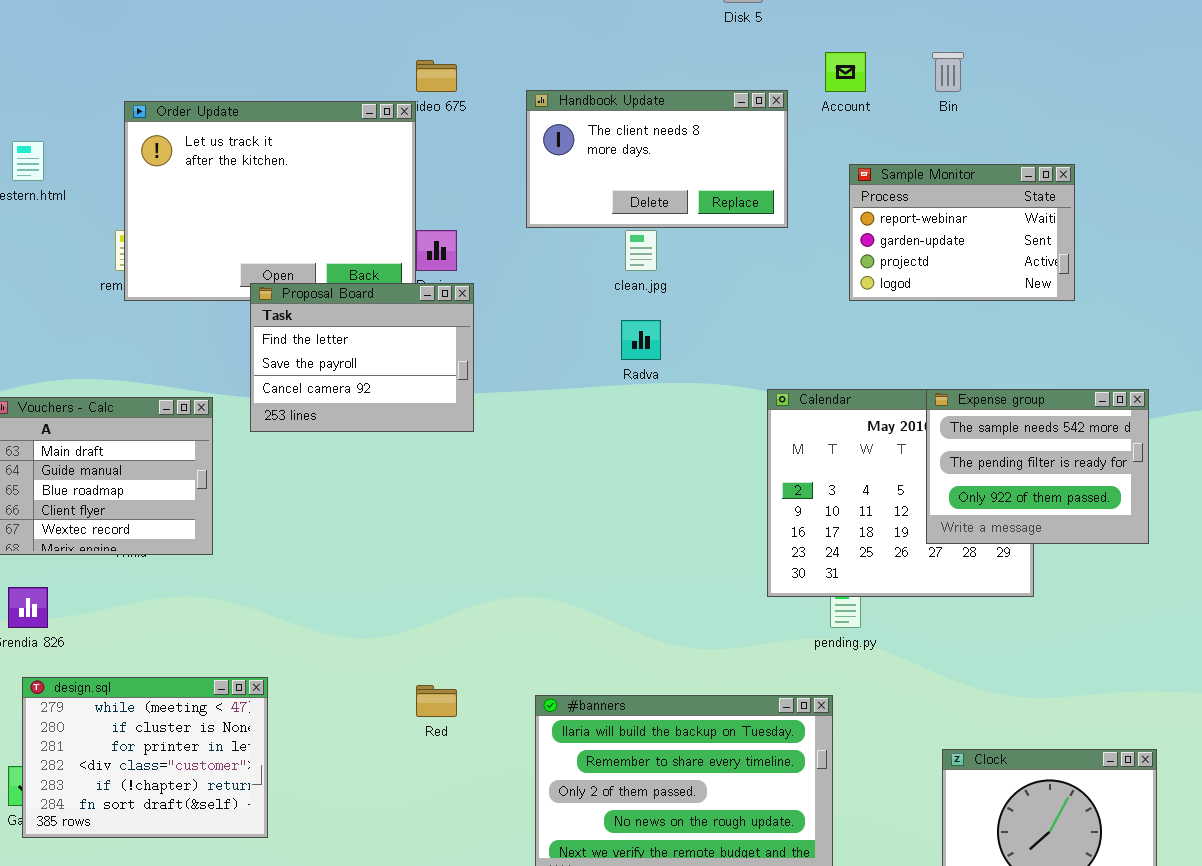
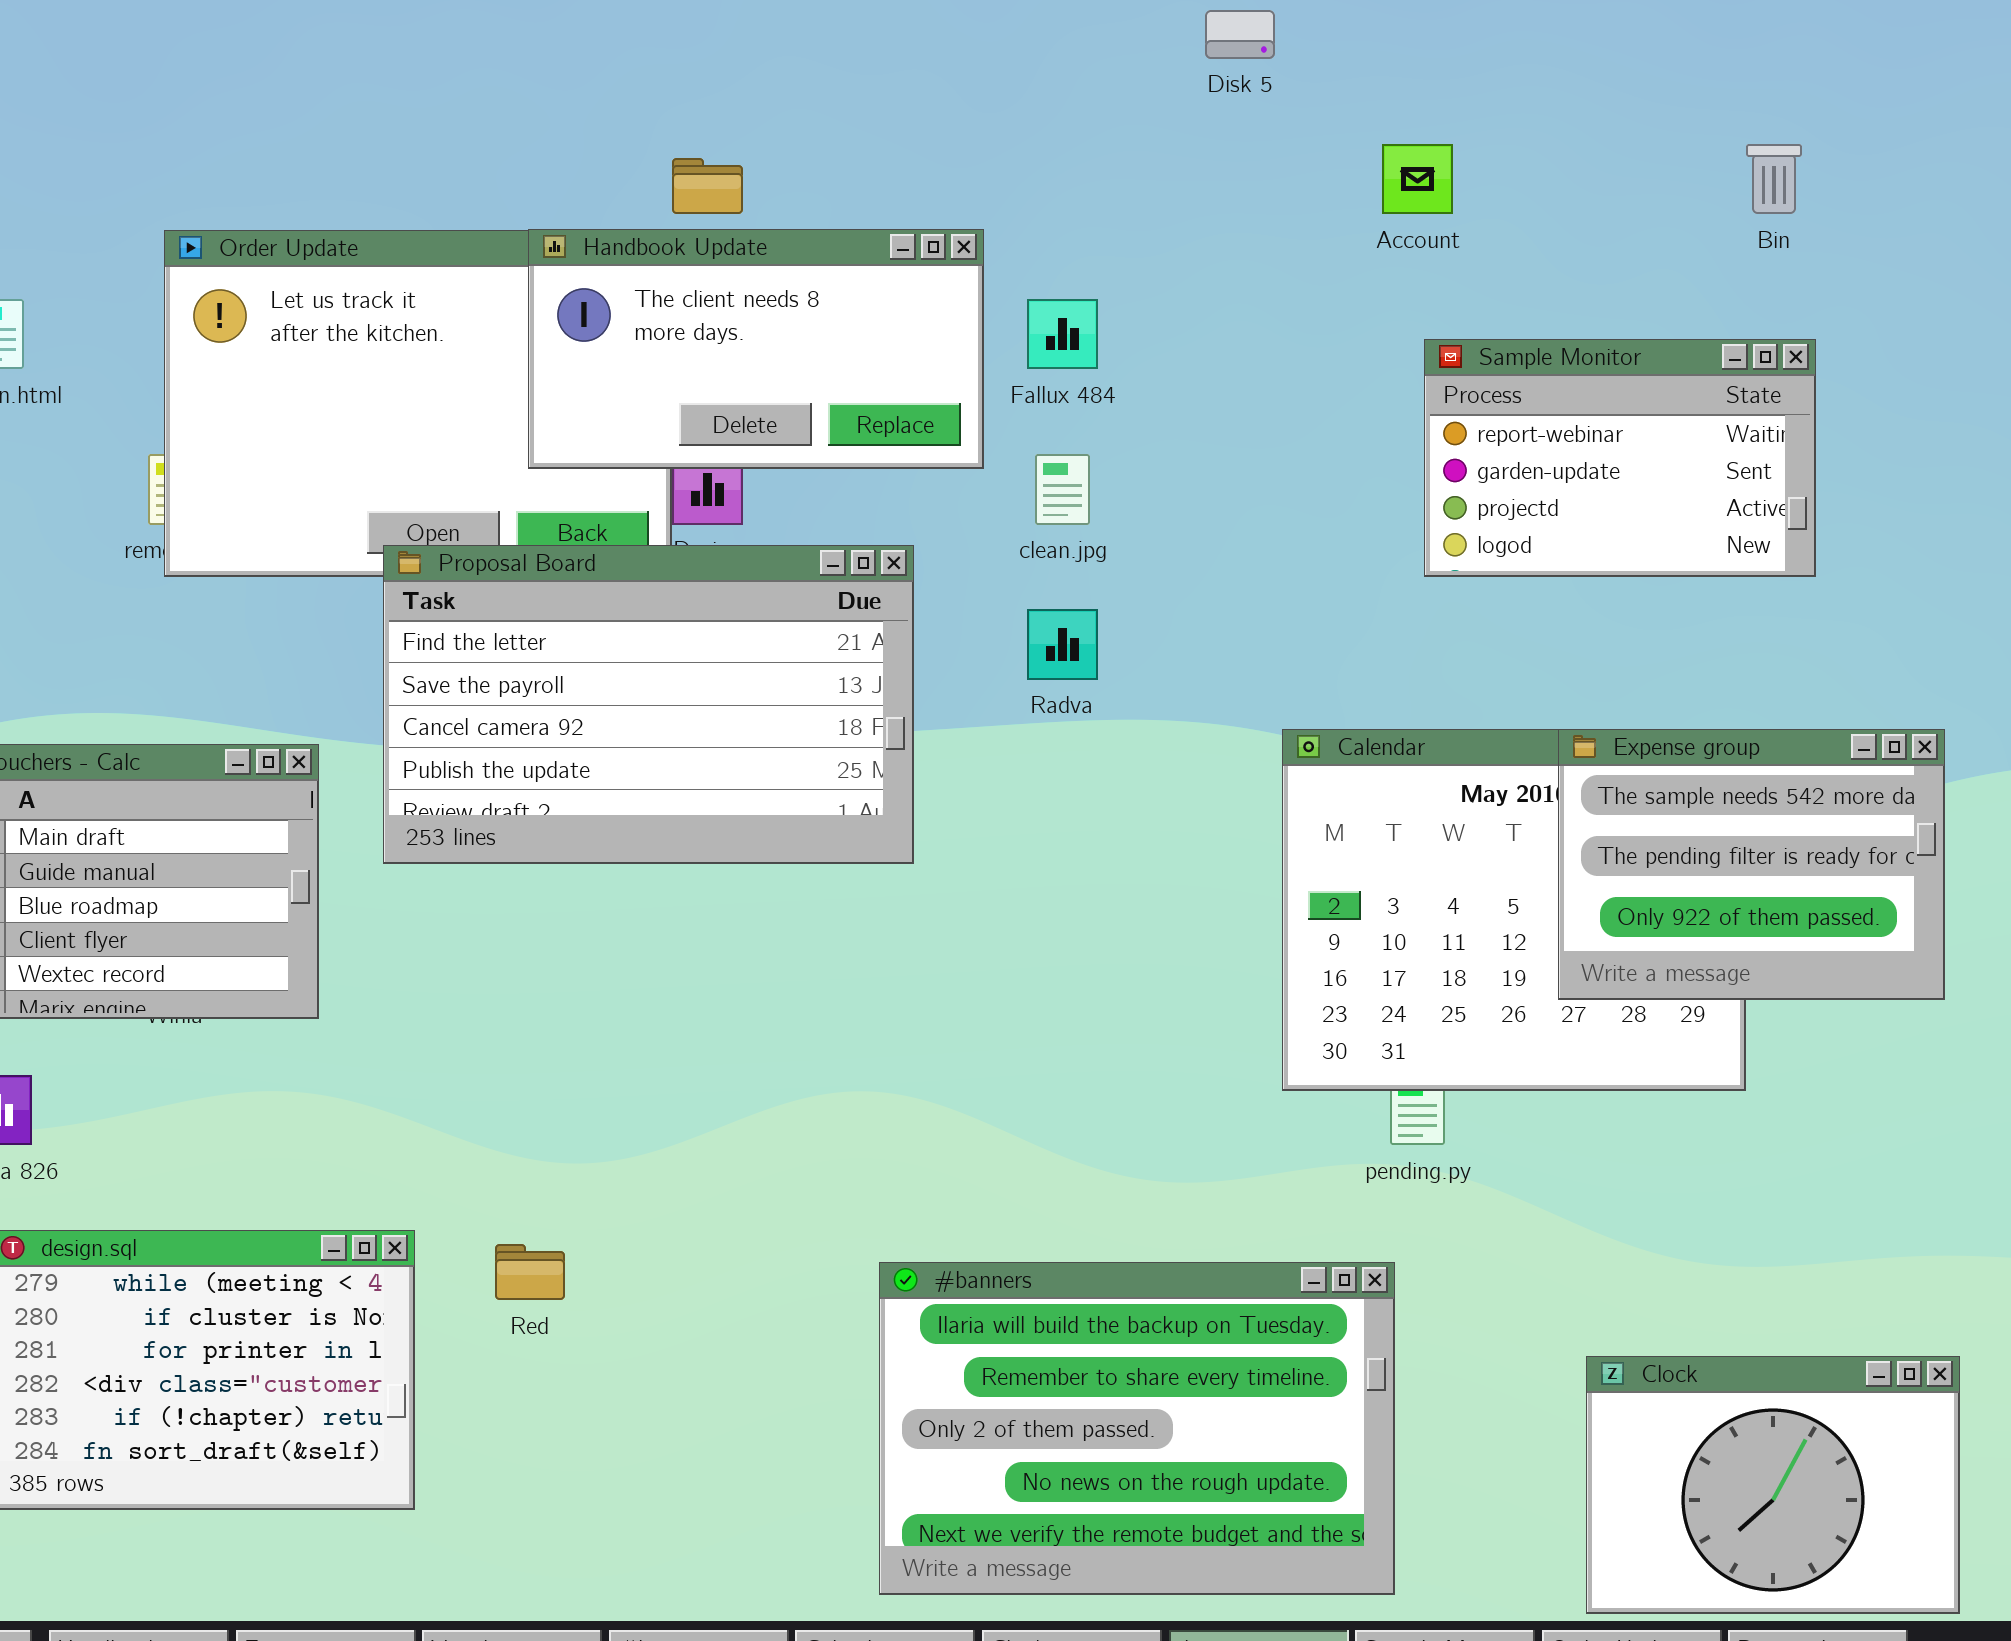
Bin: [932,52,964,92] -> [1746,144,1802,214], moved
Handbook Update: [526,90,788,228] -> [528,229,984,469], moved
Proposal Board: [250,283,474,432] -> [383,545,914,864], resized
Red: [416,685,457,717] -> [495,1244,565,1300], moved

